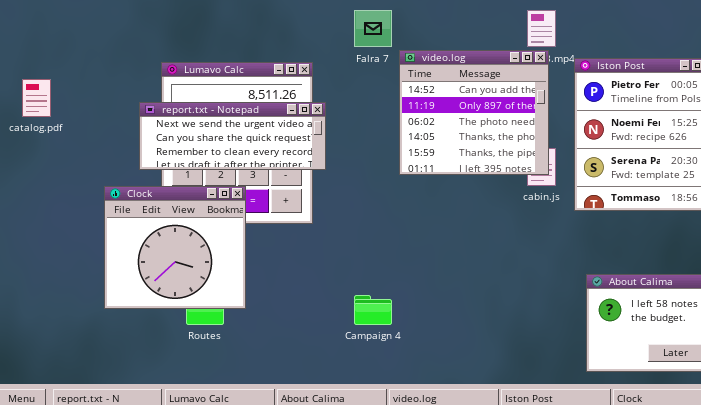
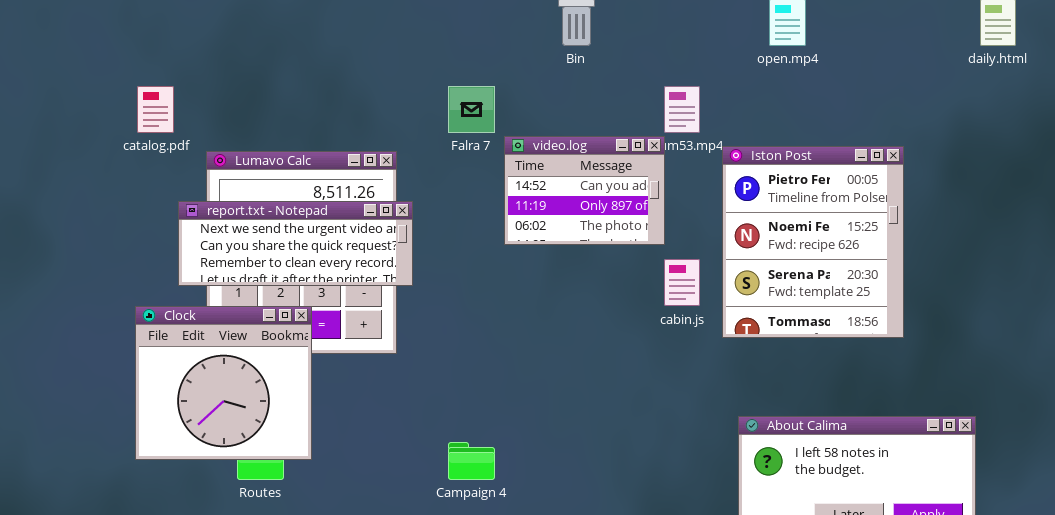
video.log: [399,50,549,175] -> [504,136,665,245], resized
catalog.pdf: [22,79,51,117] -> [137,86,174,133], moved

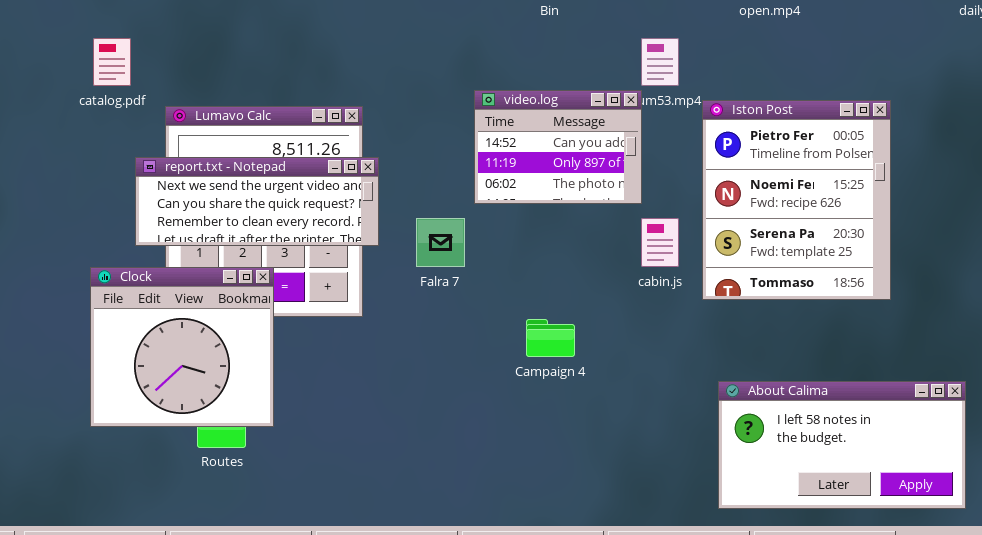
Falra 7: [448,86,495,133] -> [416,218,465,267], moved
Campaign 4: [448,442,495,480] -> [526,319,575,357], moved

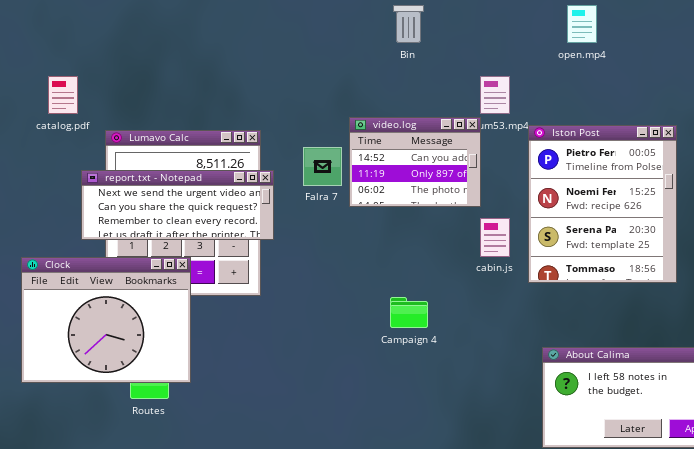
Falra 7: [416,218,465,267] -> [303,147,342,186], moved
Clock: [90,267,274,427] -> [21,257,191,383], resized

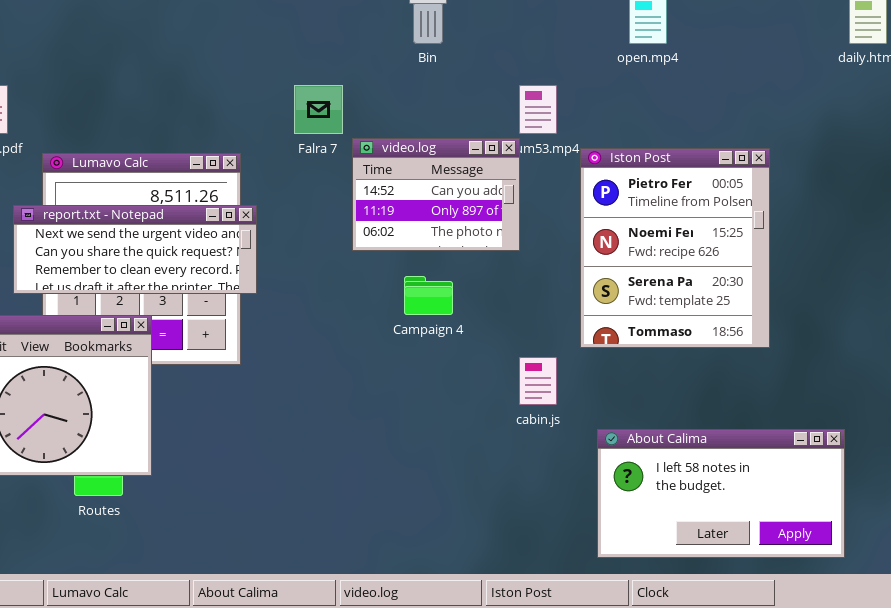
Falra 7: [303,147,342,186] -> [294,85,343,134], moved
cabin.js: [480,218,510,257] -> [519,357,557,405], moved
Campaign 4: [390,297,428,328] -> [404,276,453,315], moved

